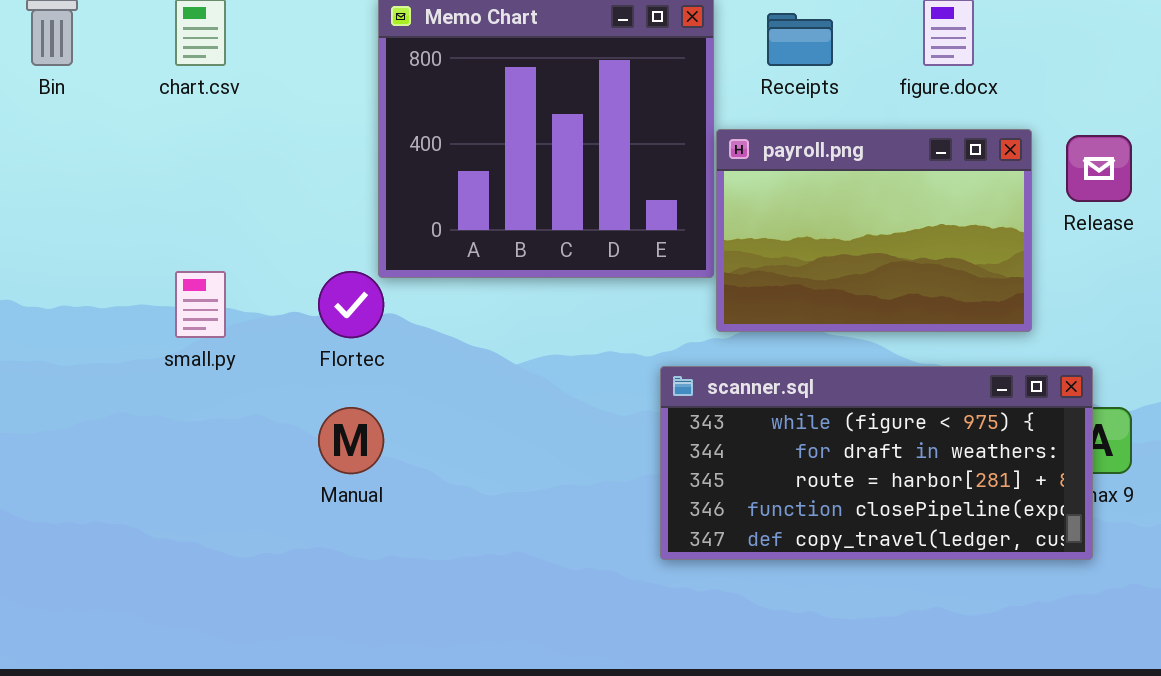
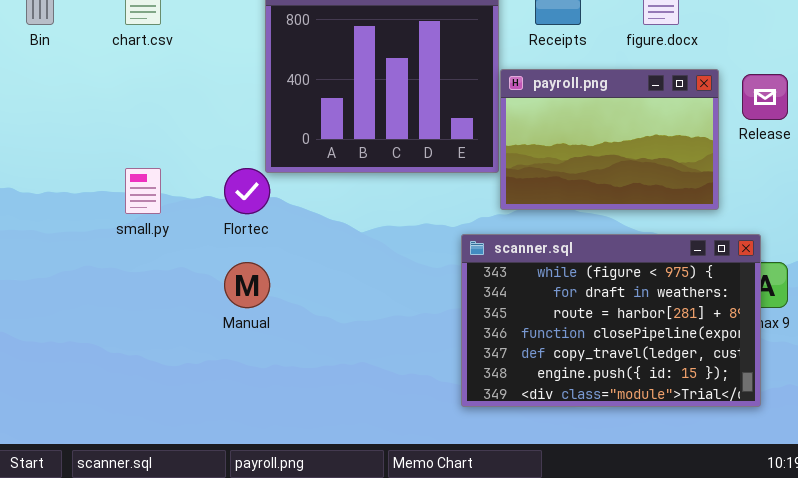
scanner.sql: [660,366,1093,560] -> [461,234,761,407], resized

